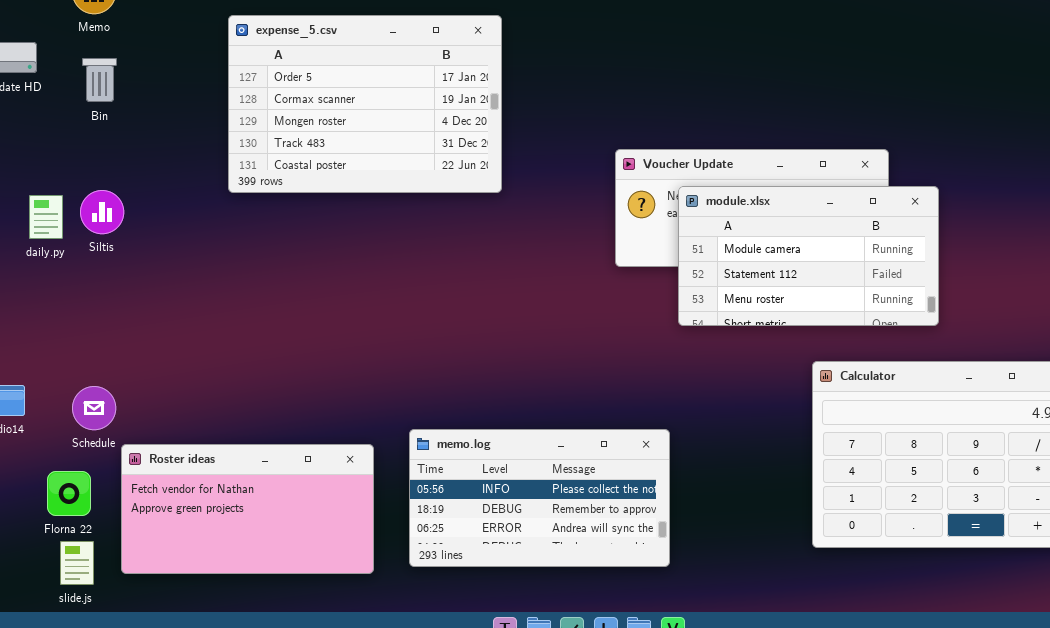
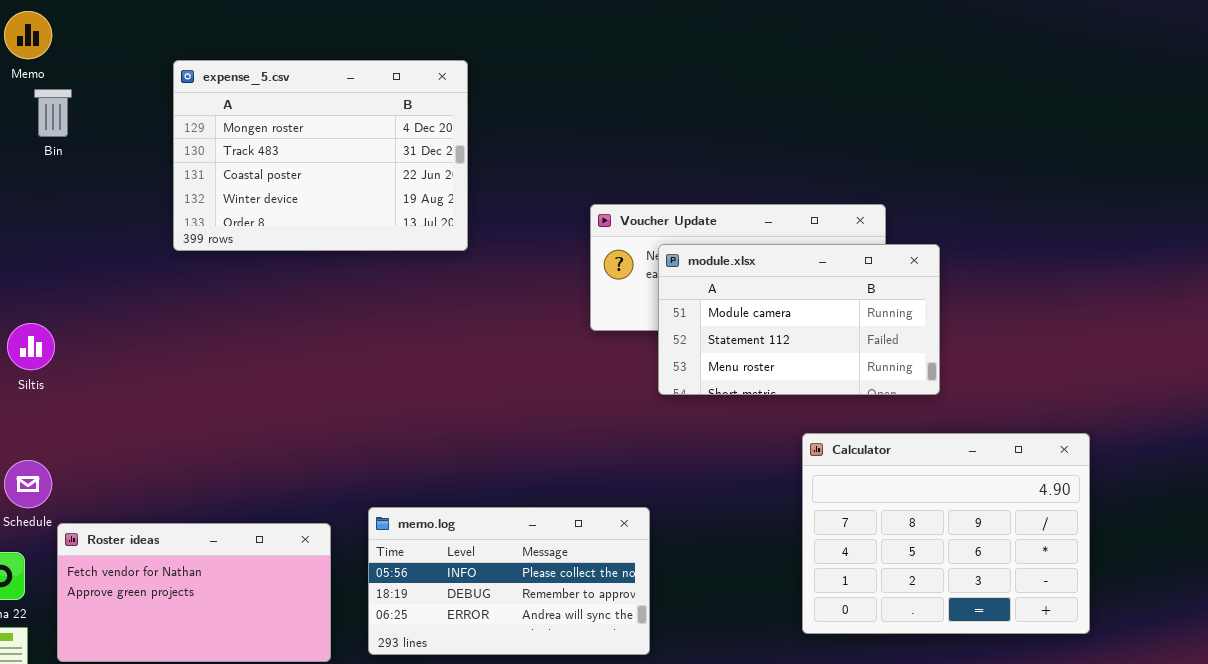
expense_5.csv: [228,15,502,193] -> [173,60,468,251], scrolled down 2 rows
Bin: [82,58,117,102] -> [34,89,72,137], moved
Siltis: [80,190,124,234] -> [7,323,55,370], moved

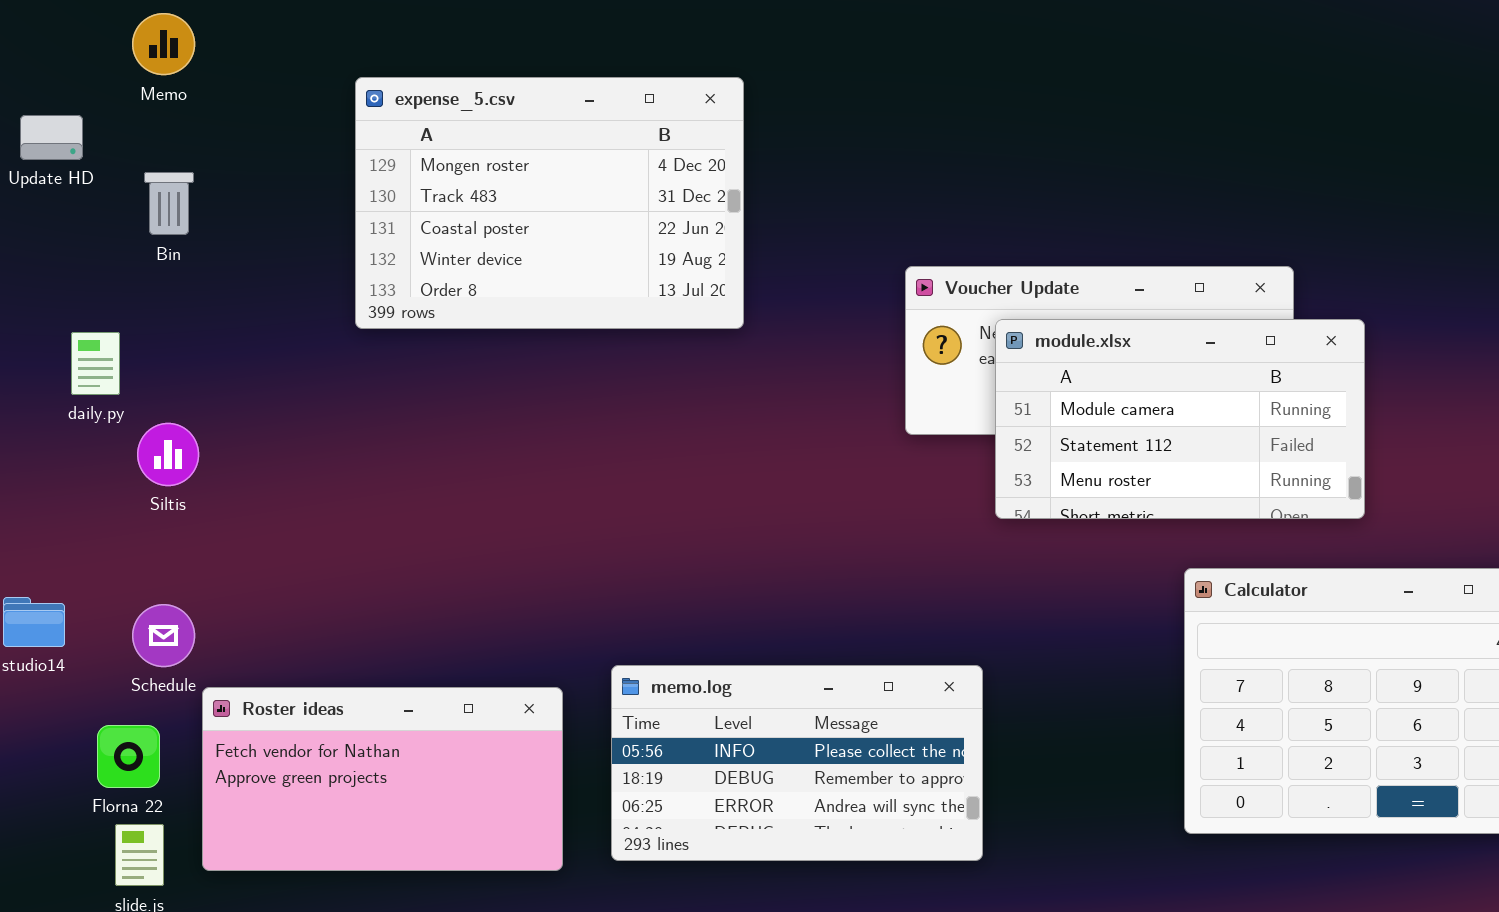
Bin: [34,89,72,137] -> [144,172,194,235], moved

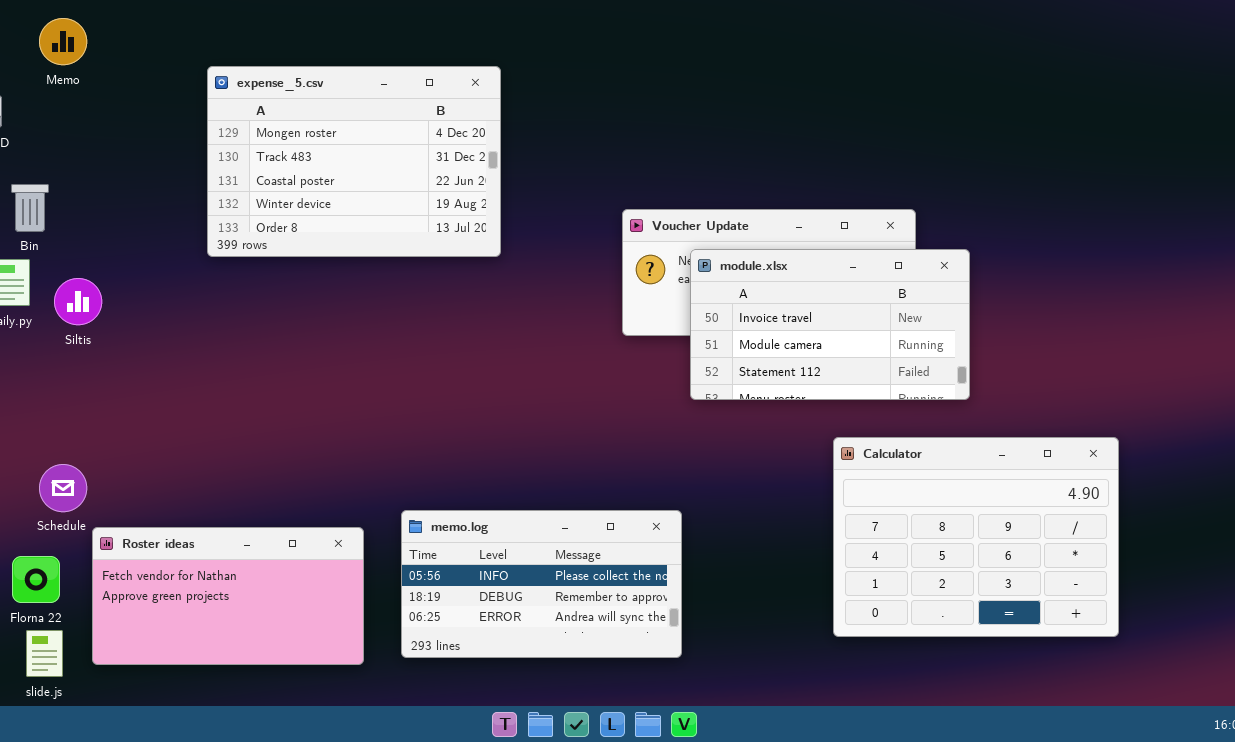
Bin: [144,172,194,235] -> [11,184,49,232], moved
module.xlsx: [995,319,1365,519] -> [690,249,970,400], scrolled up 1 row
Siltis: [137,423,199,486] -> [54,278,102,325], moved

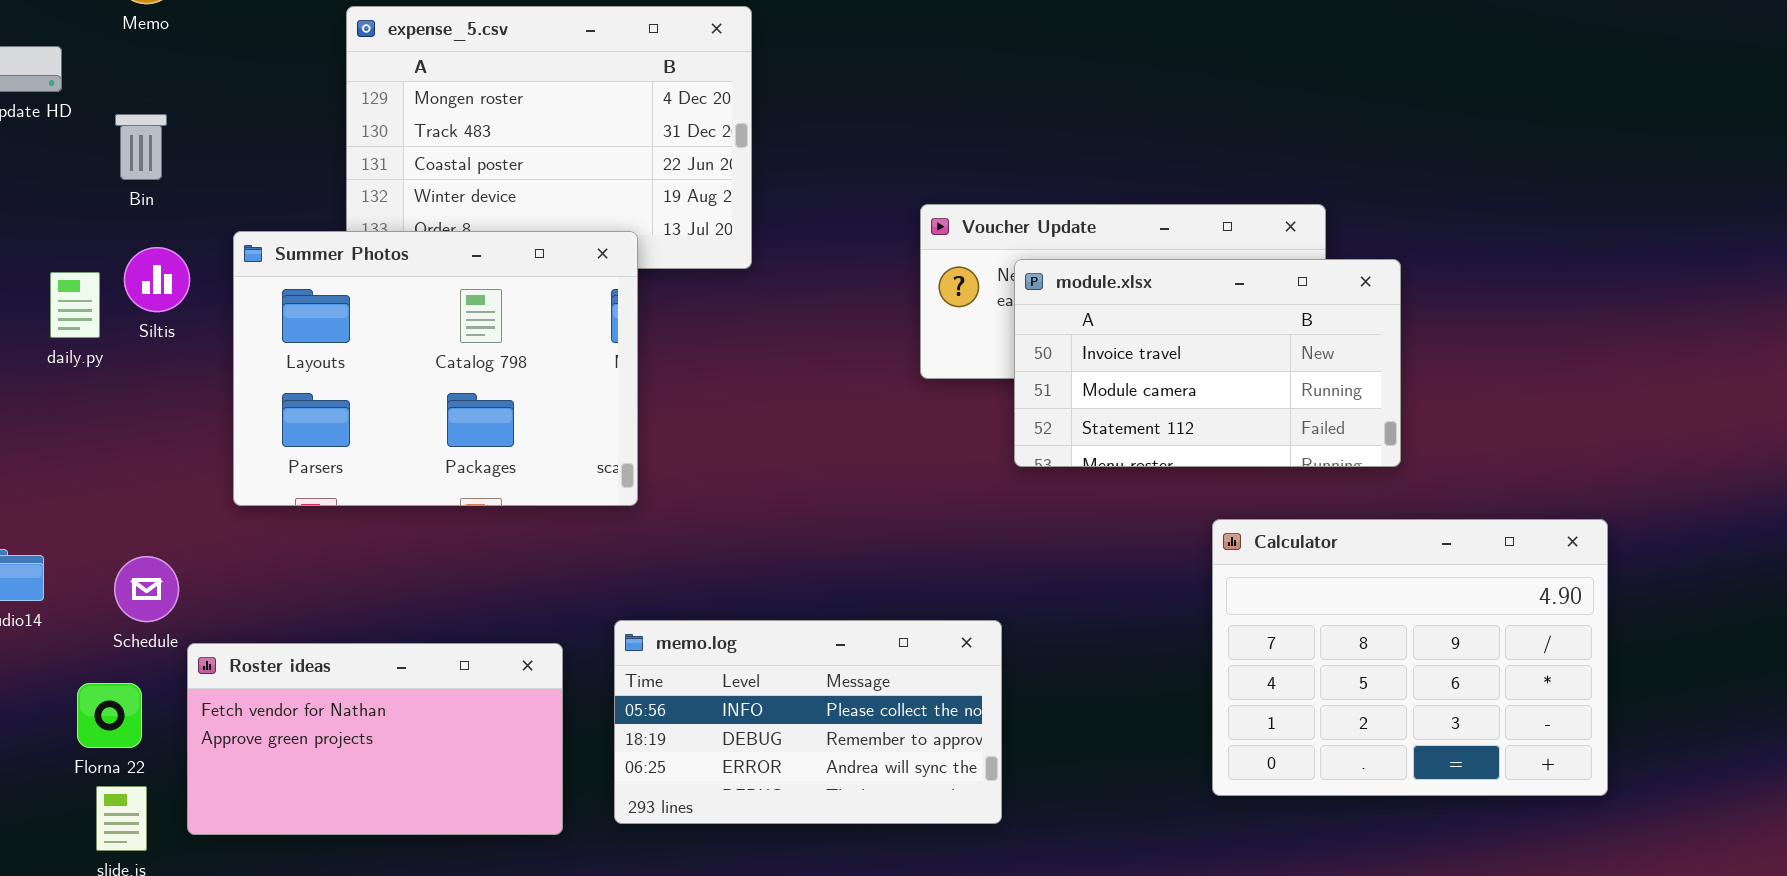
Bin: [11,184,49,232] -> [115,114,167,180], moved
Summer Photos: none -> [233,231,638,506], opened
Siltis: [54,278,102,325] -> [124,247,190,312], moved

